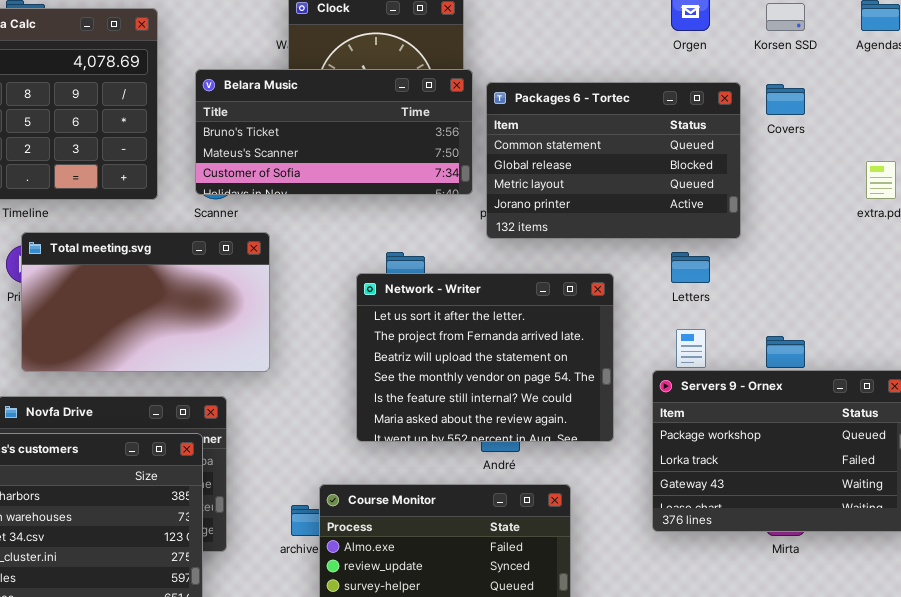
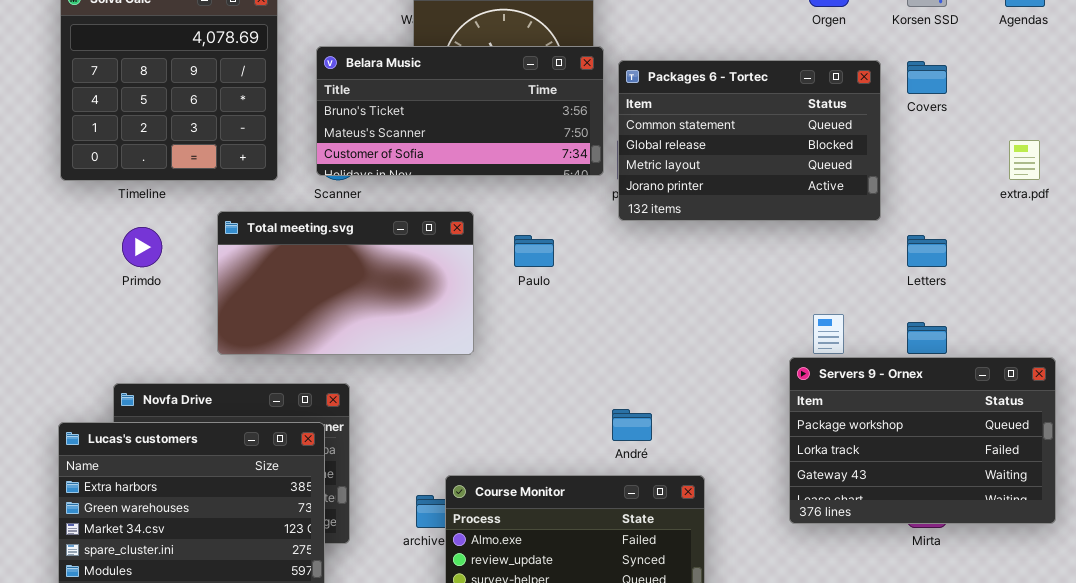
Total meeting.svg: [21,232,270,372] -> [217,211,474,355], moved
Letters: [671,252,710,283] -> [907,235,947,267], moved
Network - Writer: [356,273,614,442] -> none, closed

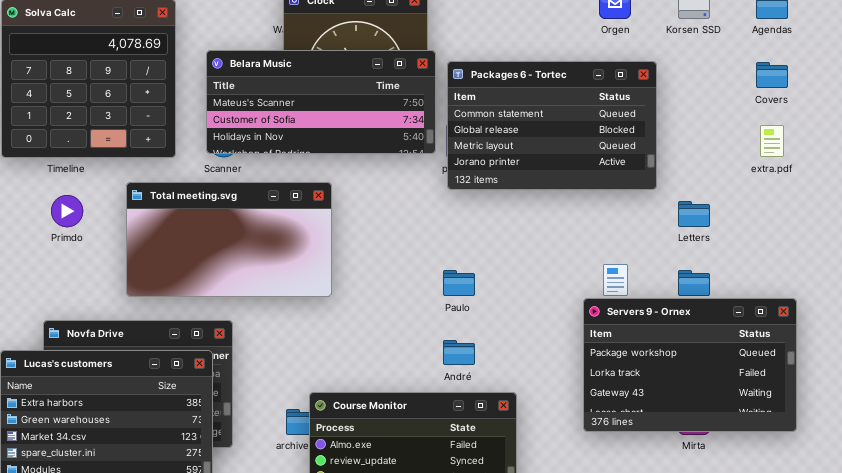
Belara Music: [316,46,604,176] -> [206,50,436,154], scrolled down 1 row
Covers: [907,61,947,94] -> [756,62,788,88], moved
Paulo: [514,235,554,267] -> [443,270,475,296], moved

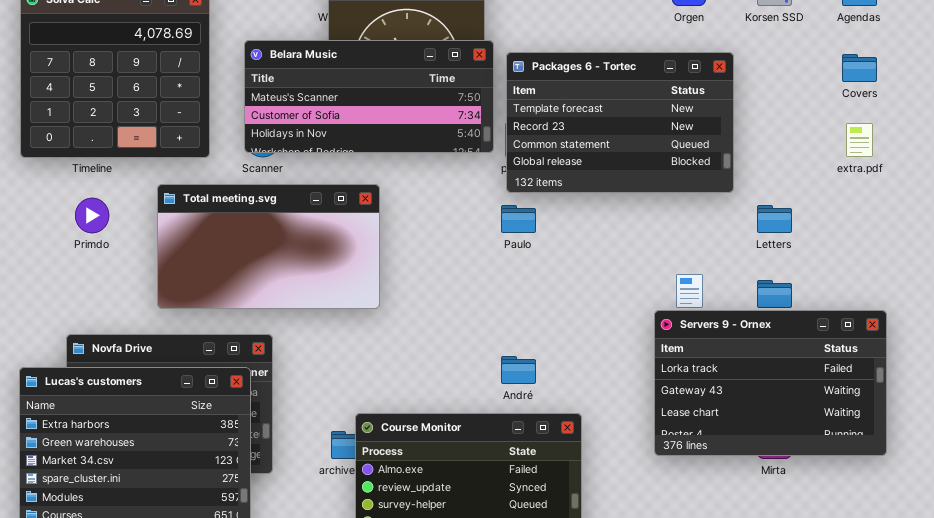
Packages 6 - Tortec: [447,61,657,190] -> [506,52,734,193], scrolled up 2 rows
Paulo: [443,270,475,296] -> [501,205,536,233], moved
Servers 9 - Ornex: [583,298,797,432] -> [654,310,887,456], scrolled down 1 row

